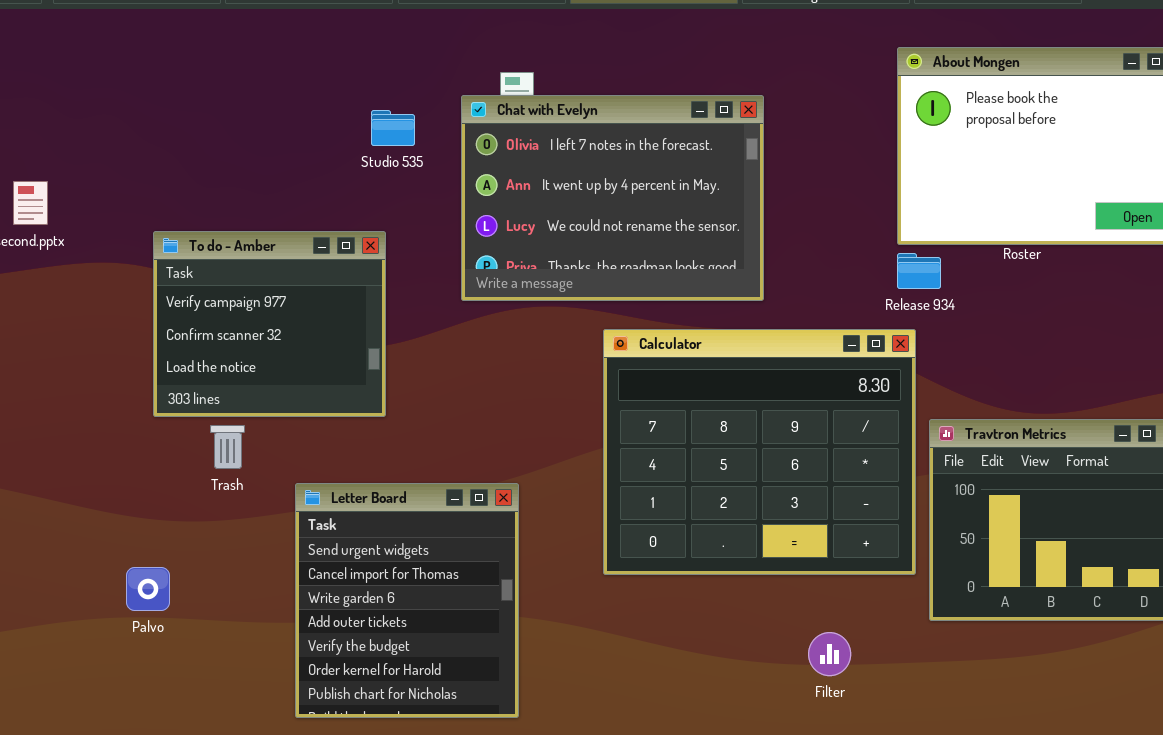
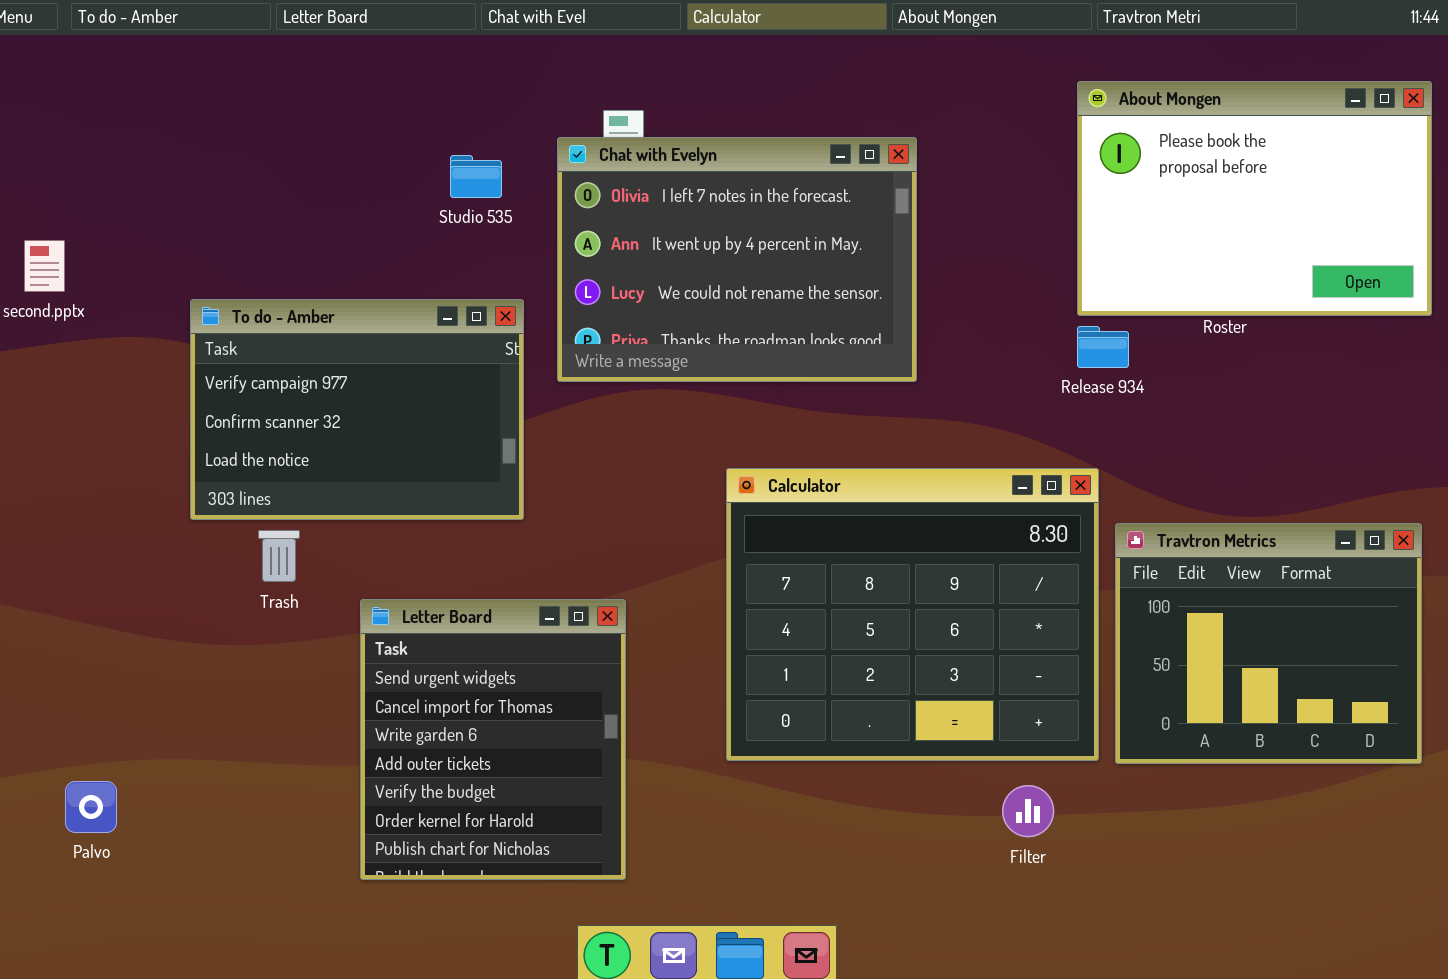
To do - Amber: [153,231,386,417] -> [190,299,524,520], resized
Calculator: [603,329,916,575] -> [726,468,1099,761], moved
Palvo: [126,567,170,611] -> [65,781,117,833], moved
Filter: [808,632,851,676] -> [1002,785,1054,837], moved

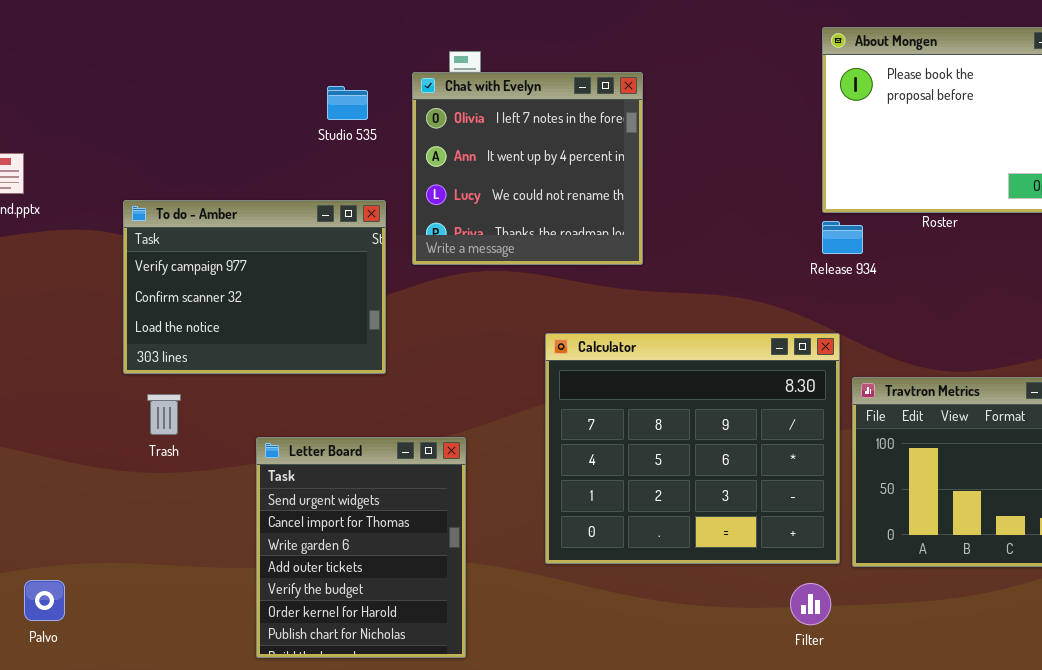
Chat with Evelyn: [557,137,917,382] -> [412,72,643,265], resized
Trash: [258,530,300,582] -> [147,394,181,435], moved
Filter: [1002,785,1054,837] -> [790,583,831,625], moved

